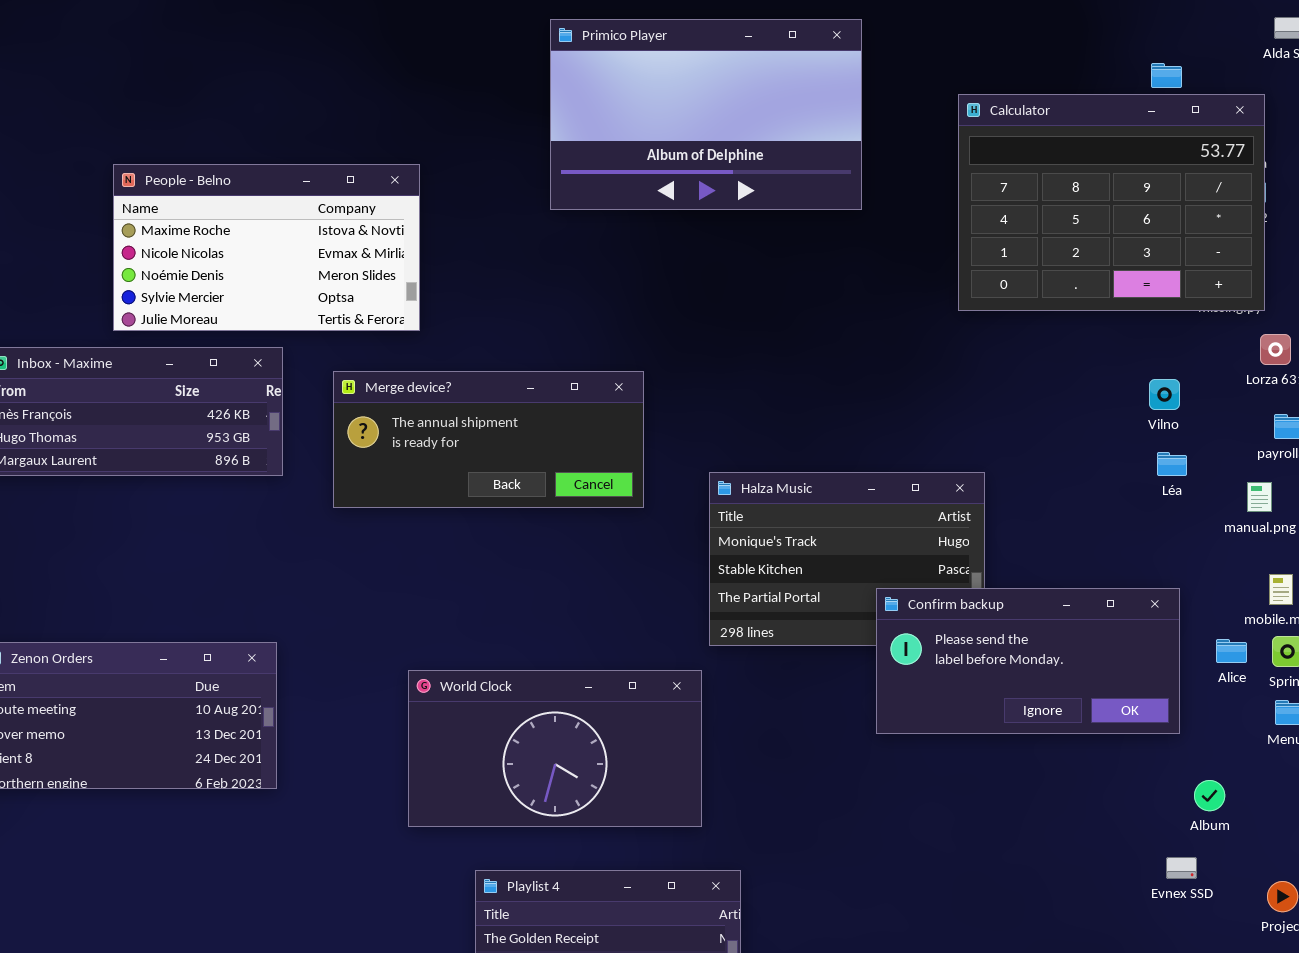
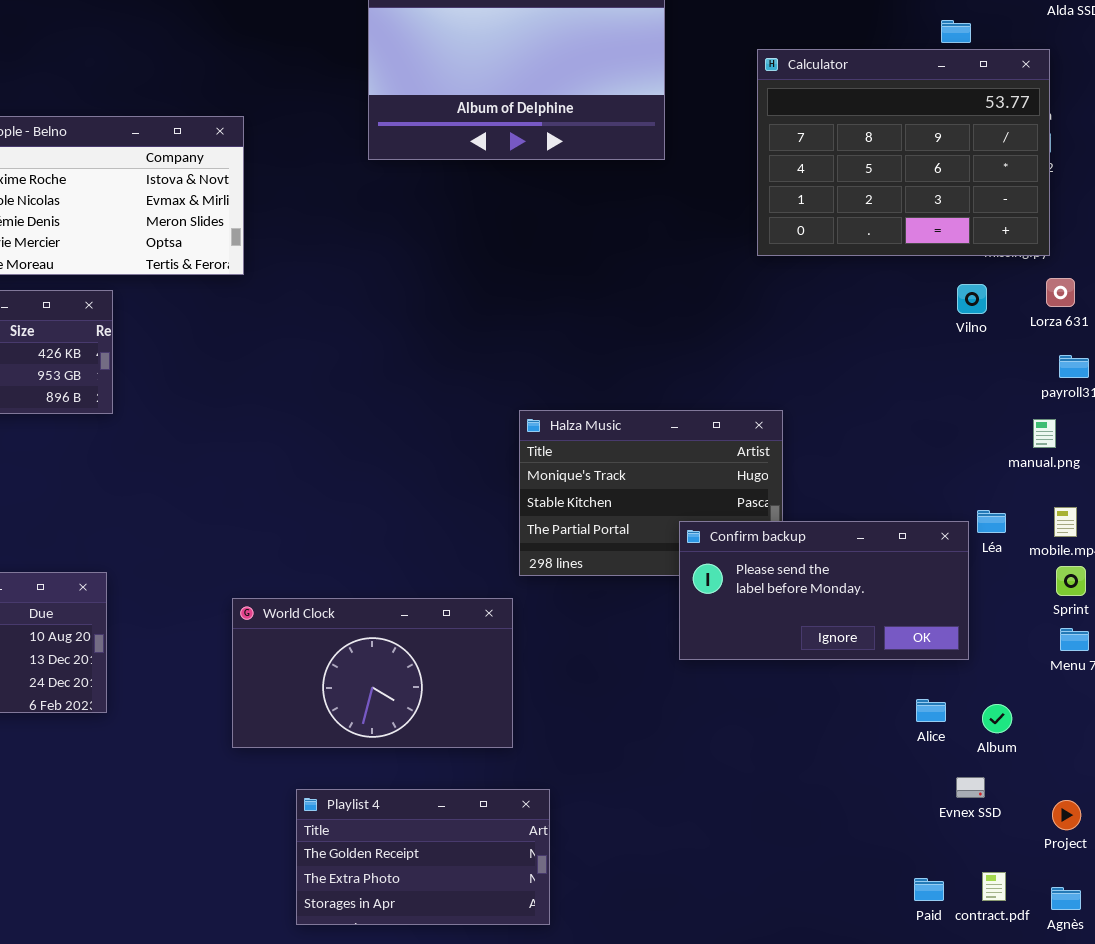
Merge device?: [333,371,644,508] -> none, closed
Vilno: [1149,379,1180,410] -> [957,284,987,314], moved
Léa: [1157,452,1187,476] -> [977,510,1006,533], moved
Alice: [1216,639,1247,663] -> [916,699,946,722], moved

